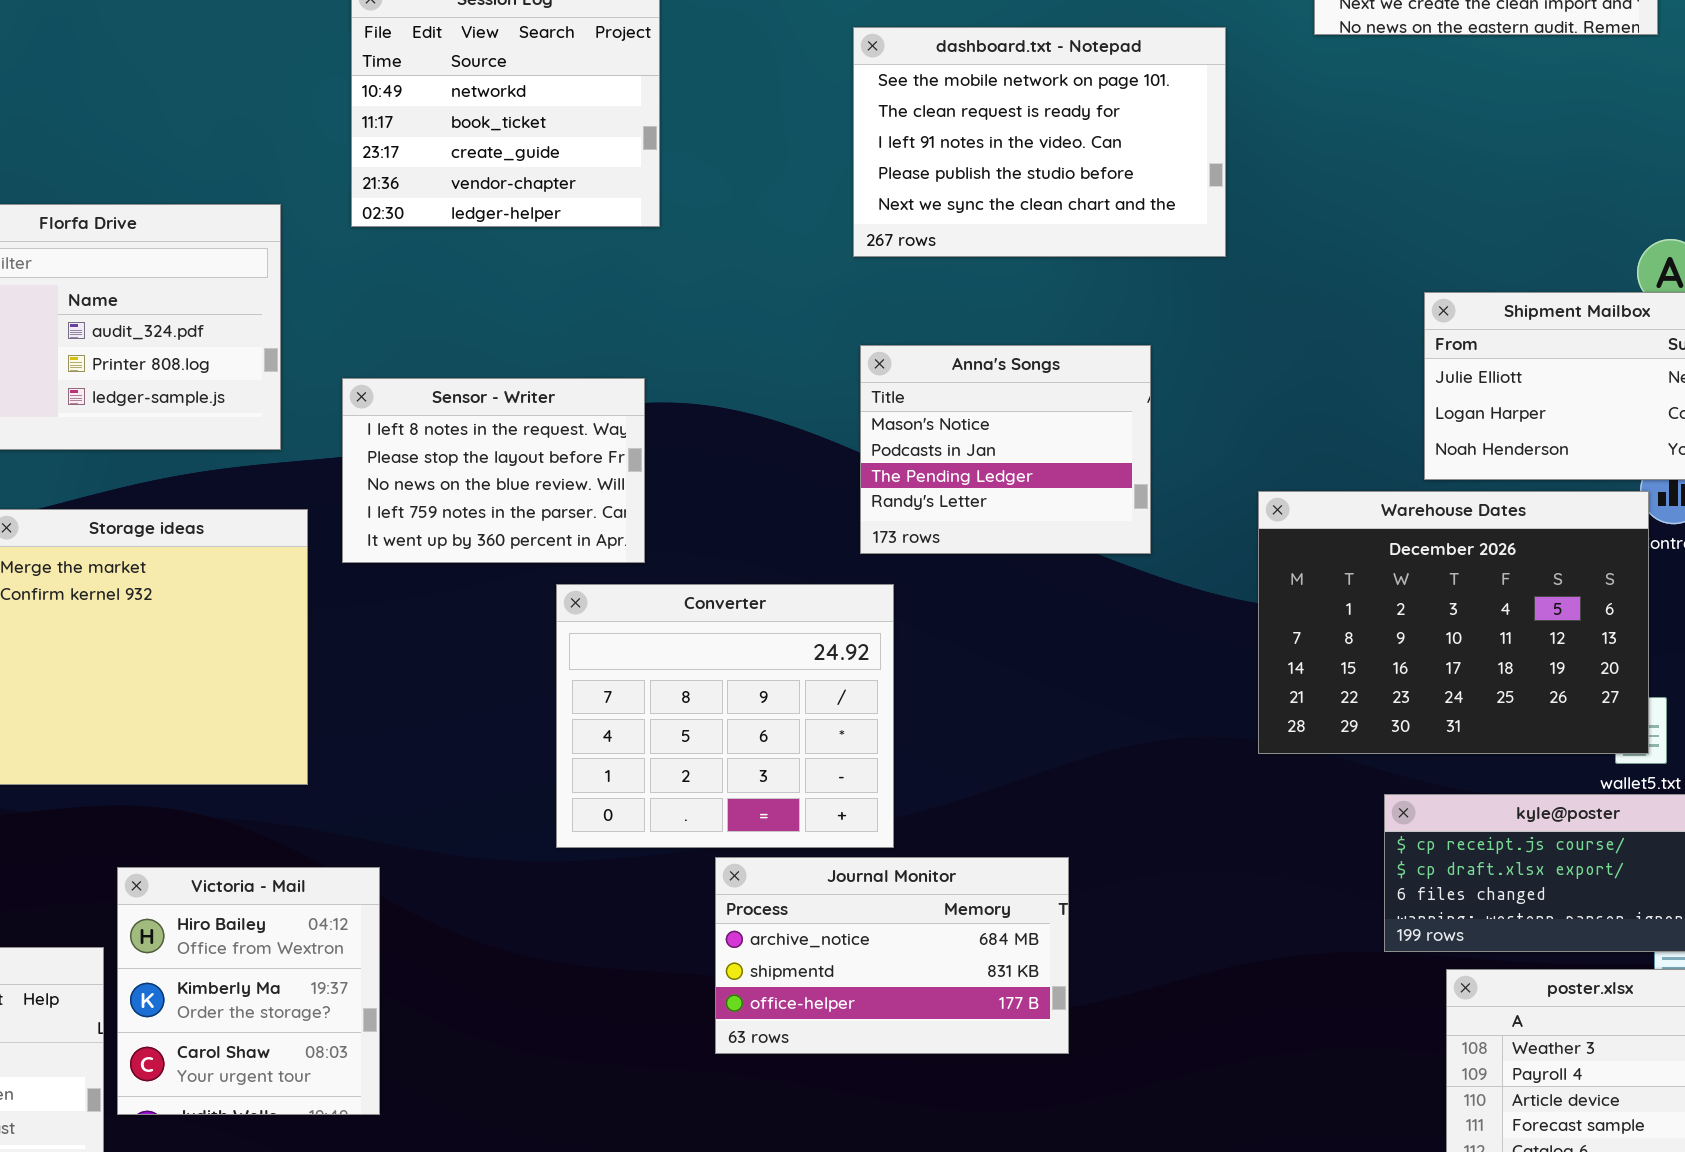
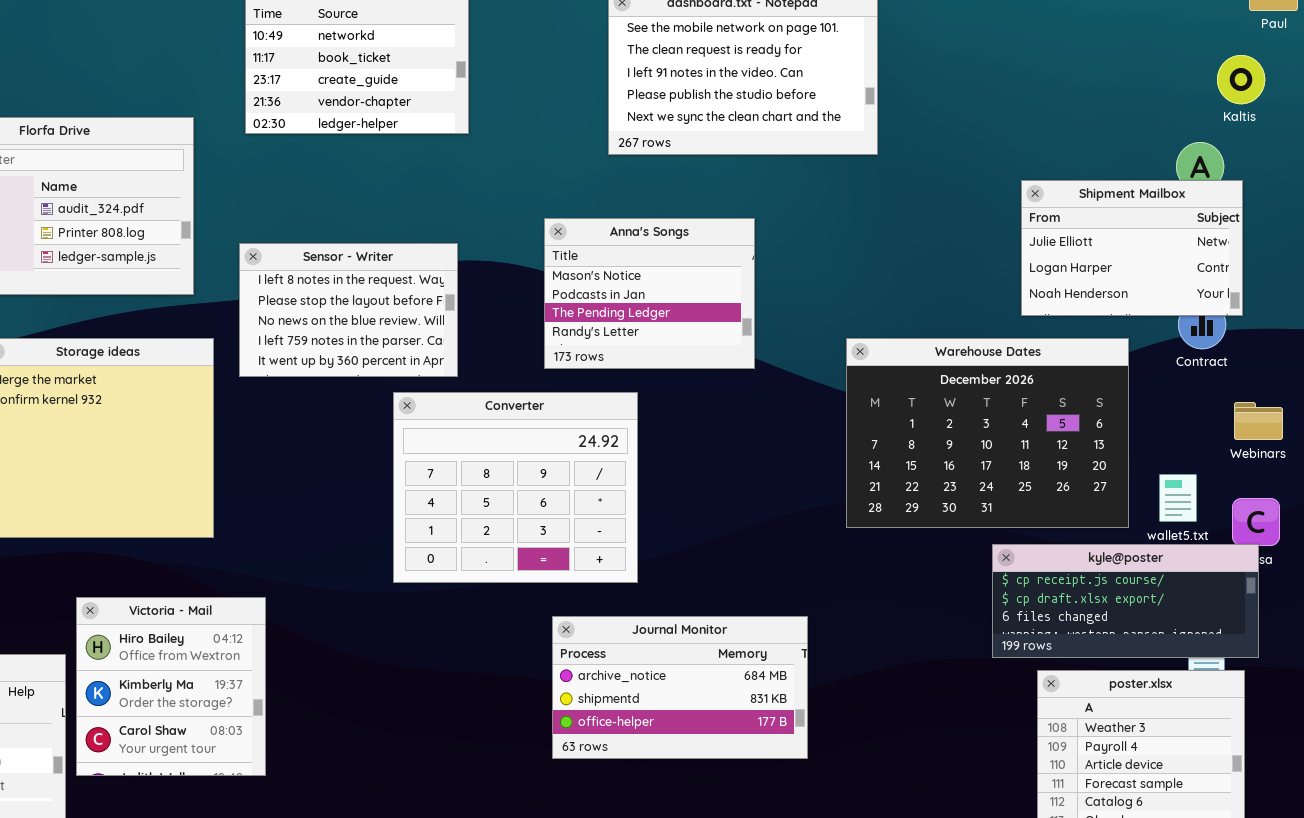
Anna's Songs: [860,345,1151,554] -> [544,218,755,369], moved
Warehouse Dates: [1258,491,1649,754] -> [846,338,1129,528], moved
Journal Monitor: [715,857,1069,1054] -> [552,616,808,759], moved

